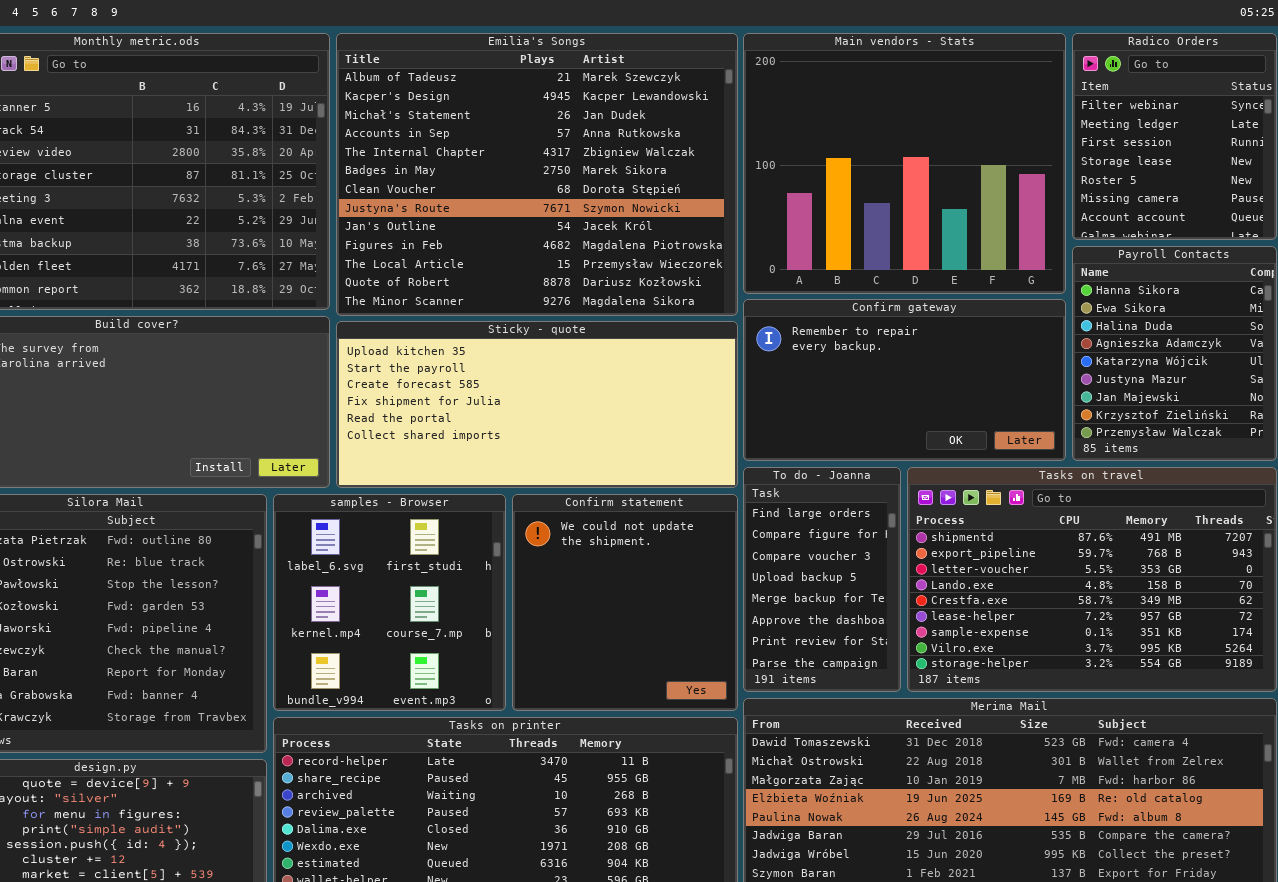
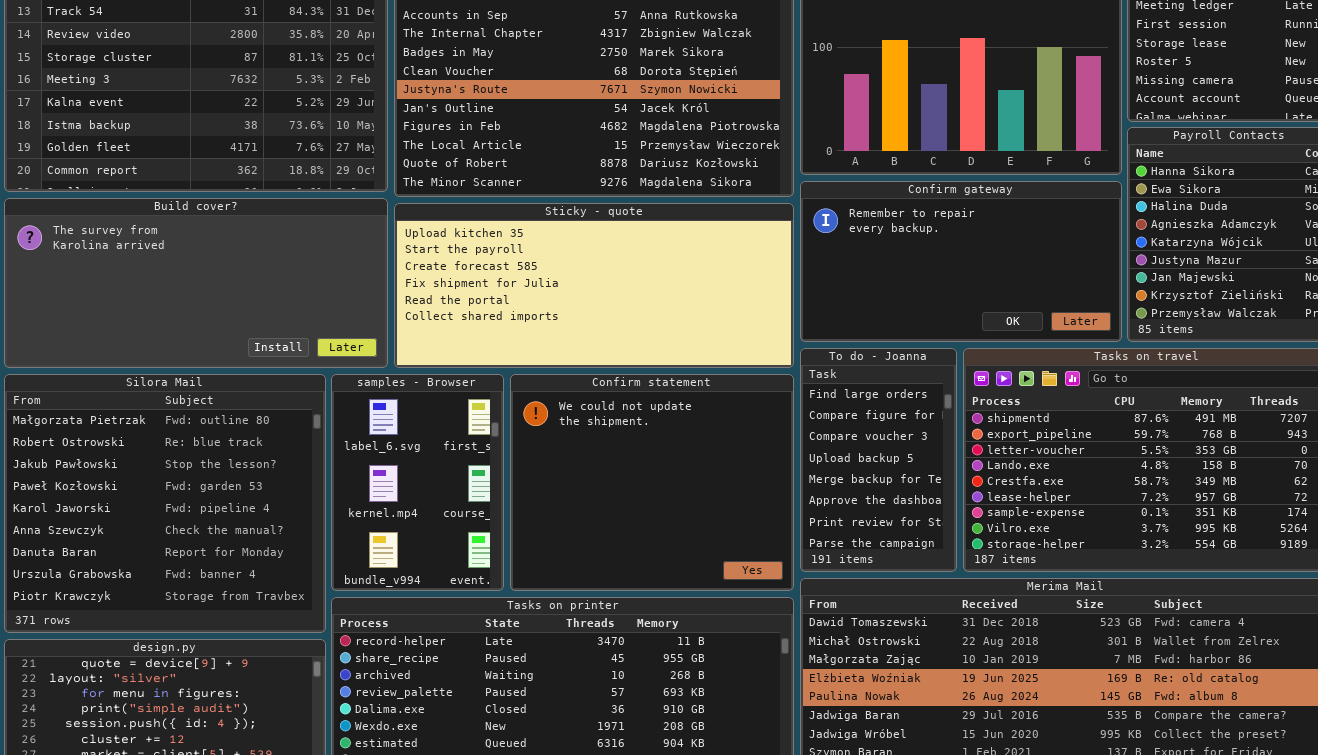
samples - Browser: [273,494,506,711] -> [331,374,504,591], resized
Confirm statement: [512,494,738,711] -> [510,374,794,591], resized

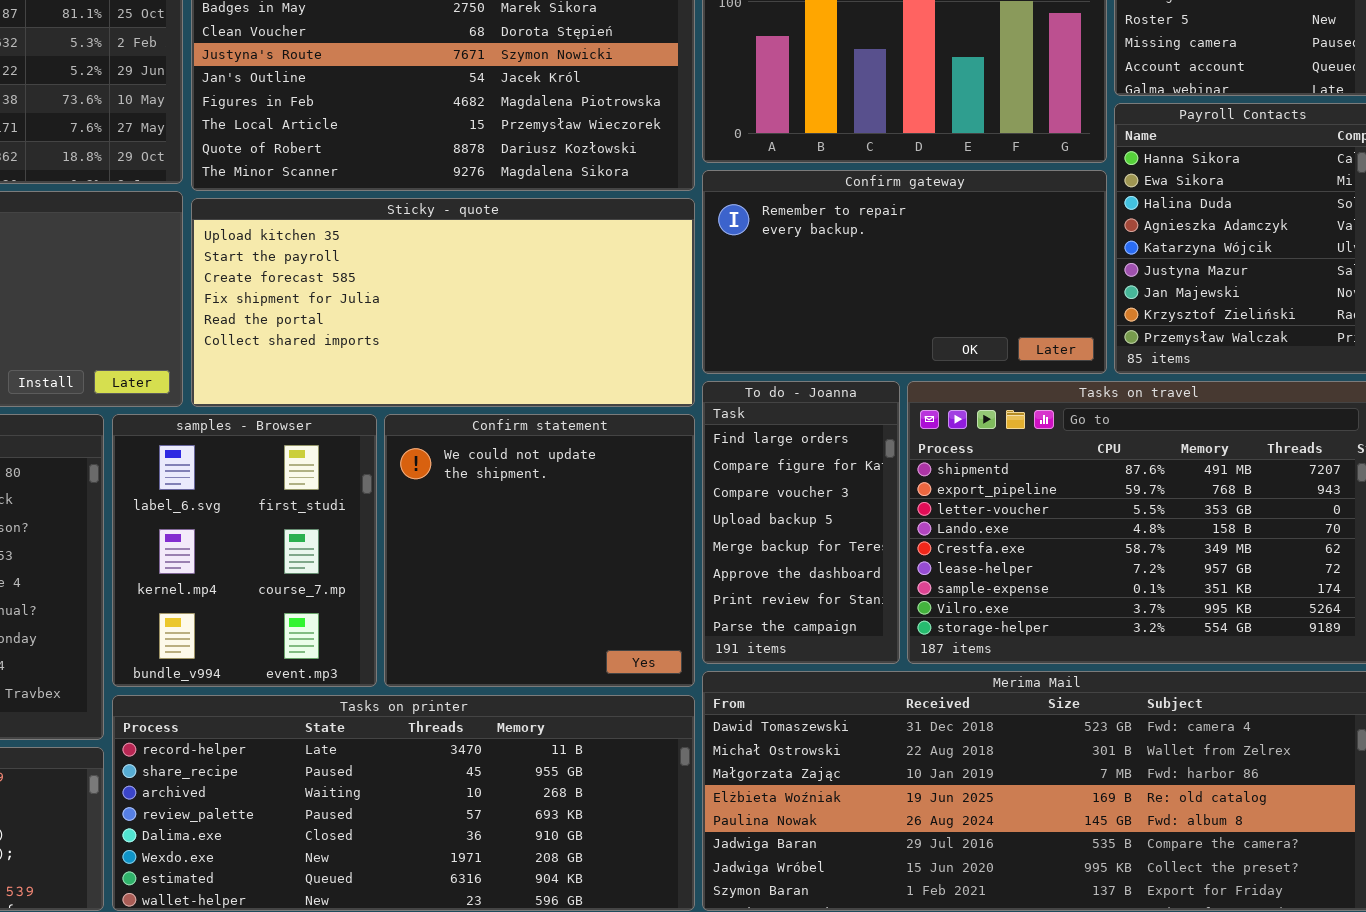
samples - Browser: [331,374,504,591] -> [112,414,377,687], resized
Confirm statement: [510,374,794,591] -> [384,414,695,687], resized

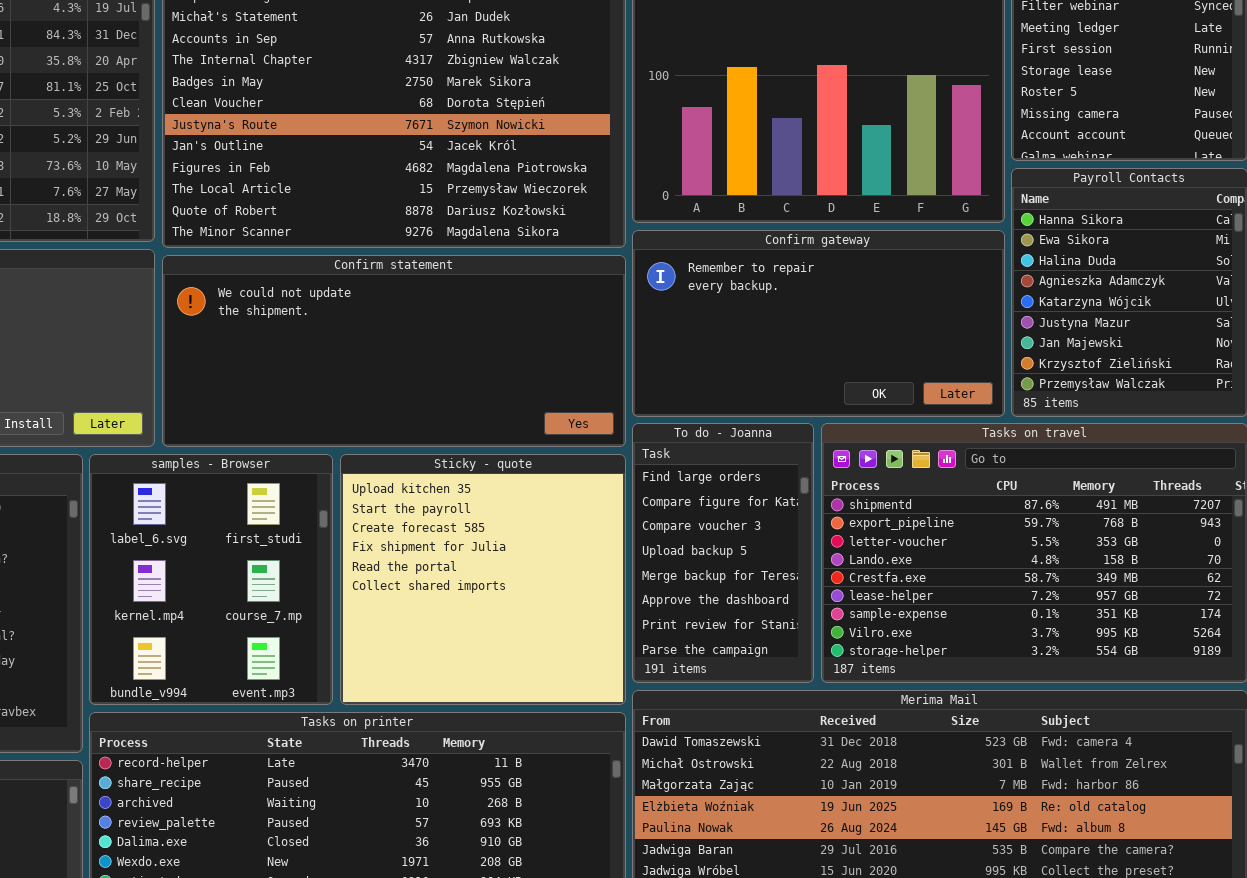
Sticky - quote: [191,198,695,407] -> [340,454,626,705], moved, resized
Confirm statement: [384,414,695,687] -> [162,255,626,447], moved, resized

